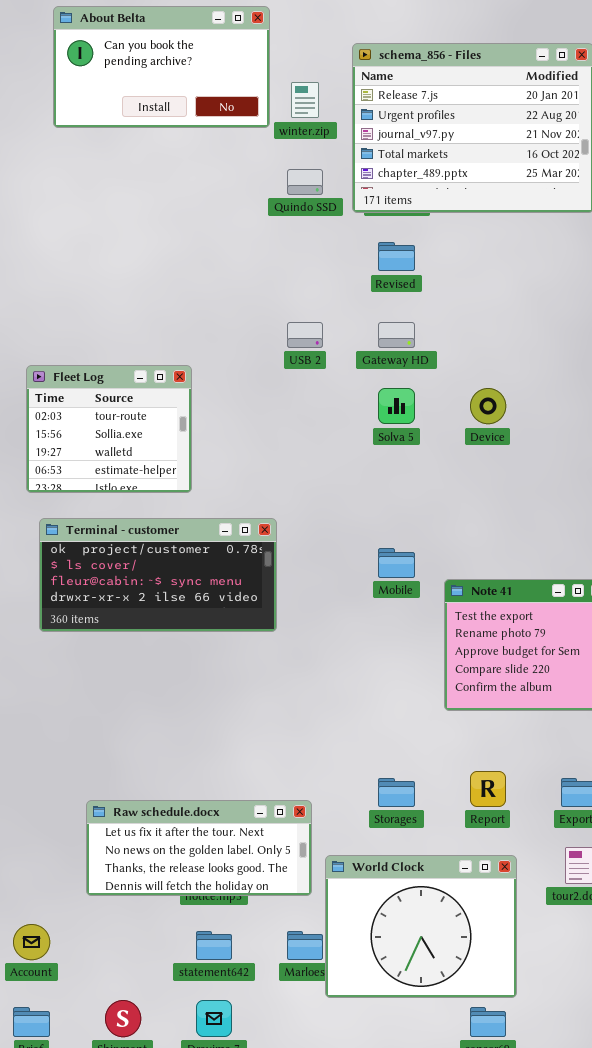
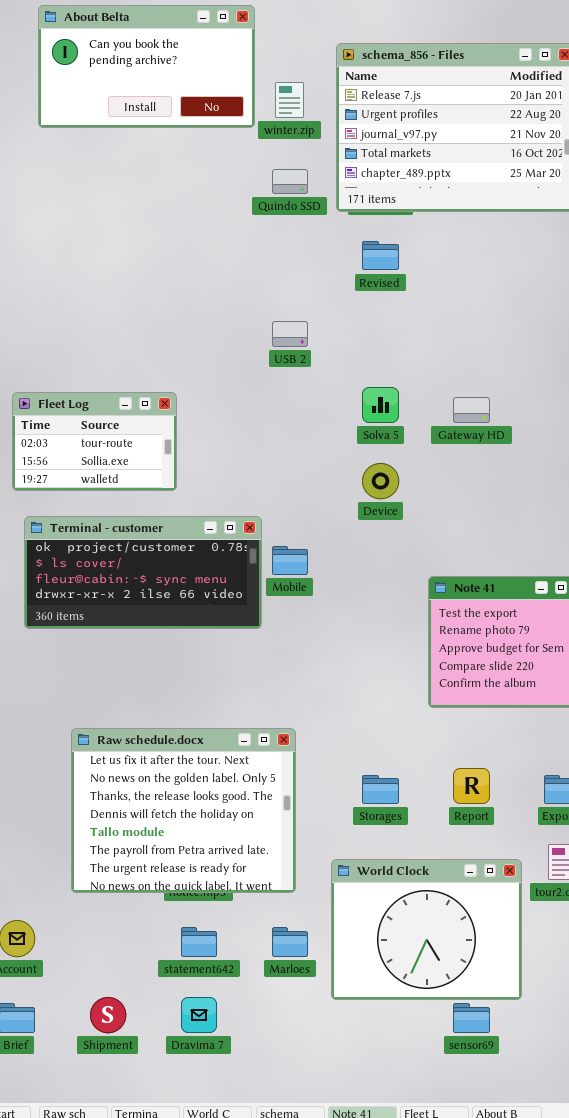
Gateway HD: [378,322,415,348] -> [453,397,490,423], moved
Fleet Log: [26,365,192,493] -> [12,392,177,491], resized
Device: [470,388,506,424] -> [362,463,399,499], moved
Mobile: [378,548,415,578] -> [272,546,308,575], moved
Raw schedule.docx: [86,800,312,896] -> [71,728,296,893], resized
World Clock: [325,855,517,998] -> [331,859,522,1000], moved

